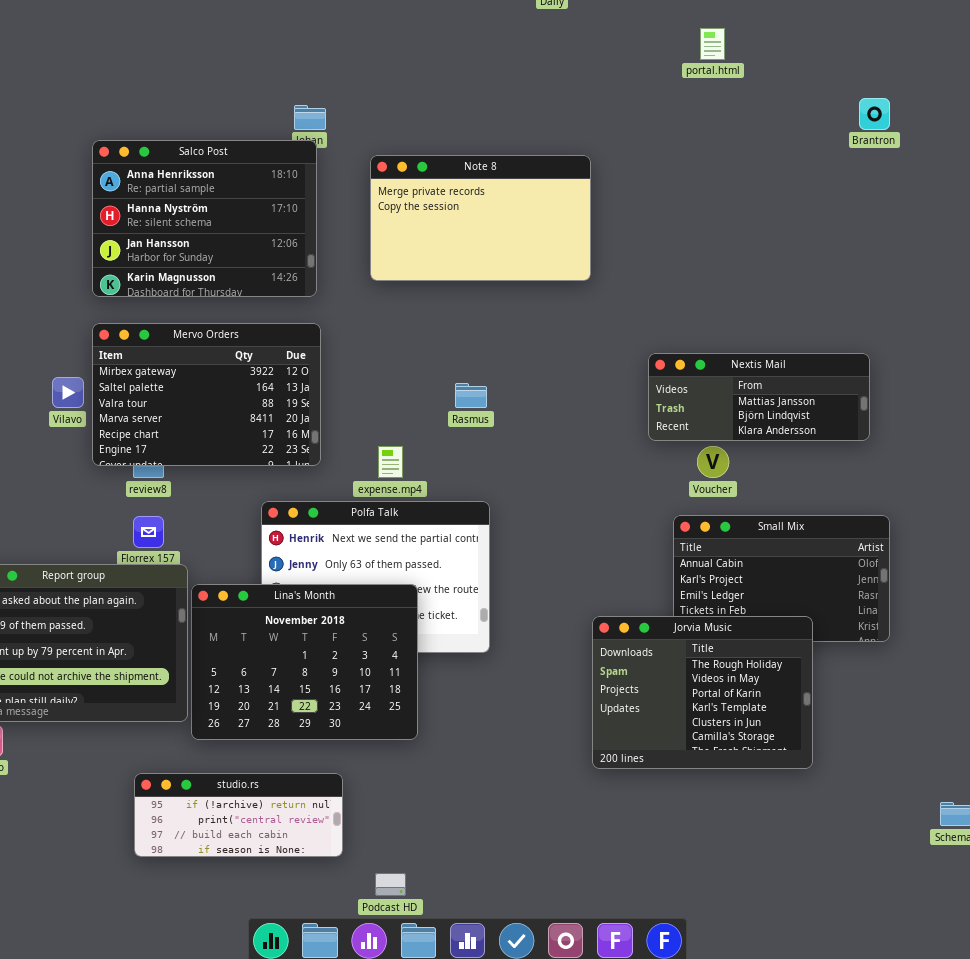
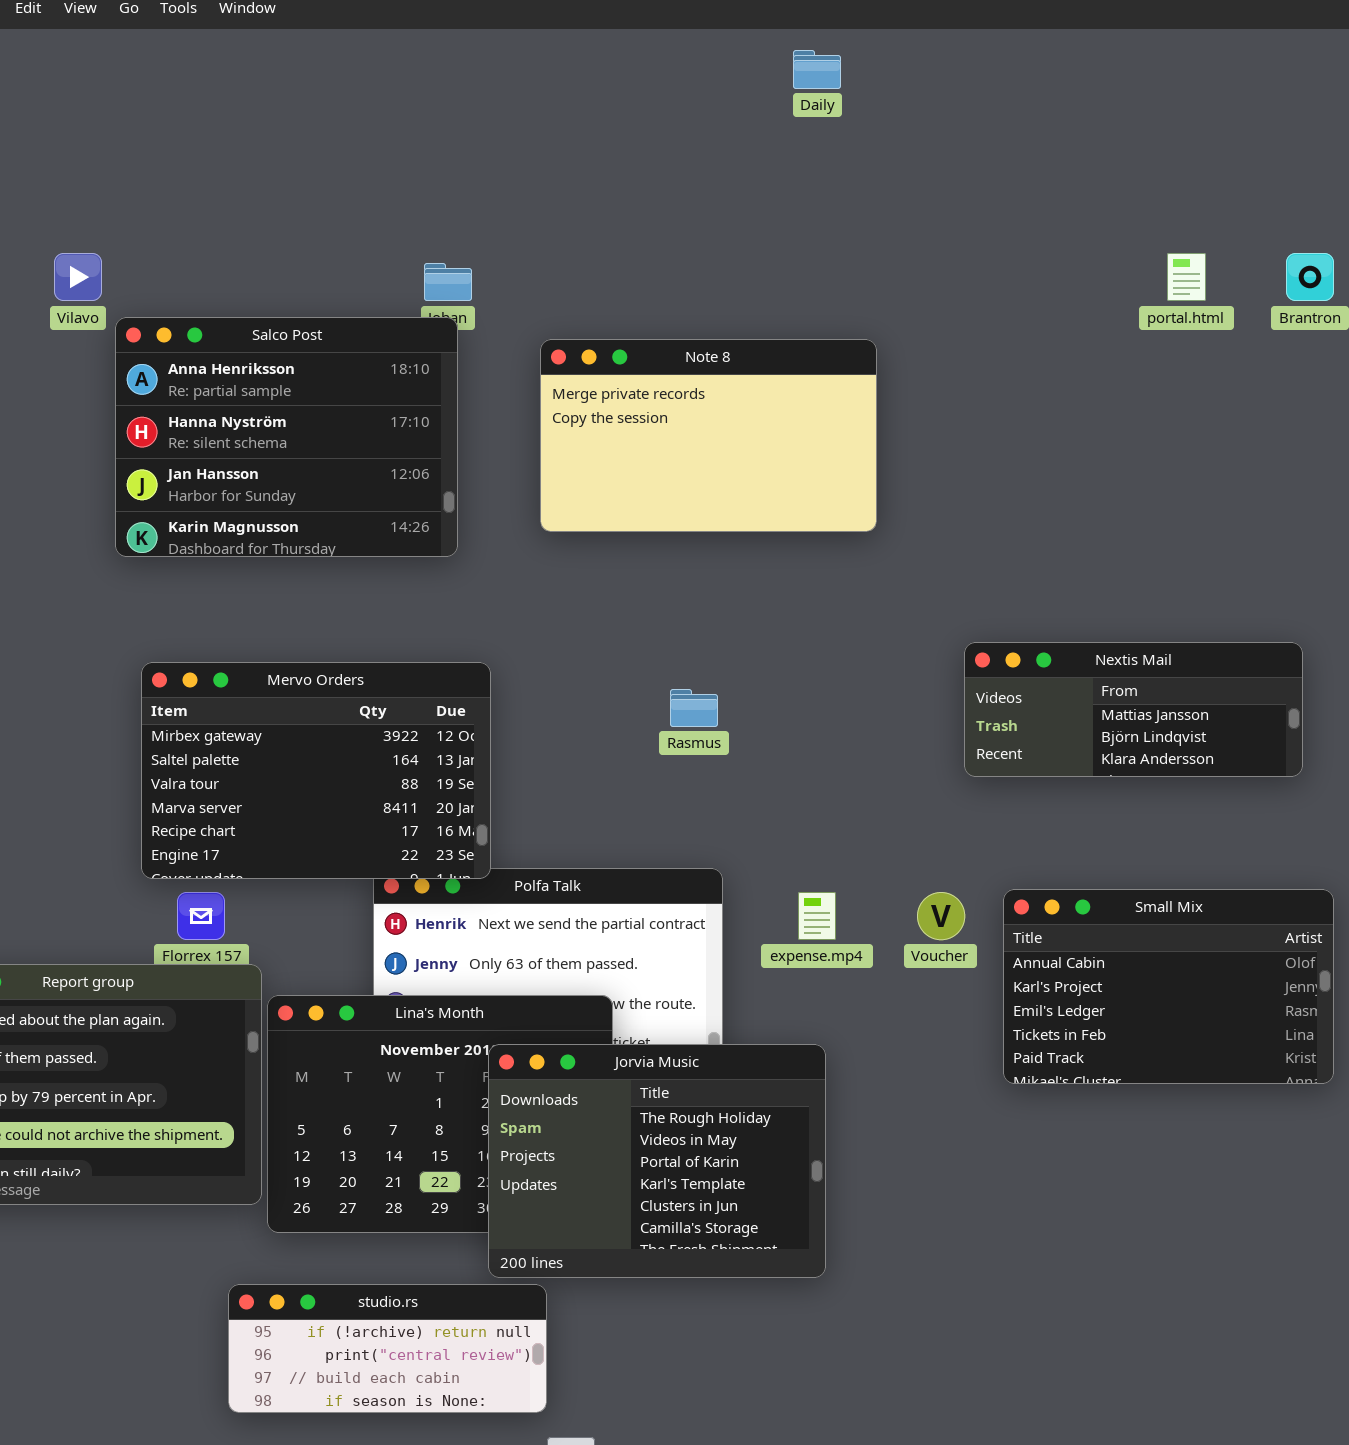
portal.html: [700,28,725,60] -> [1167,253,1206,301], moved
Mervo Orders: [92,323,321,466] -> [141,662,491,879], moved
Vilavo: [52,377,84,408] -> [54,253,102,301], moved
expense.mp4: [378,446,403,478] -> [798,892,836,940], moved
Voucher: [697,446,729,478] -> [917,892,965,940], moved
Jorvia Music: [592,616,813,769] -> [488,1044,826,1278], moved
studio.rs: [134,773,343,857] -> [228,1284,547,1413], moved

